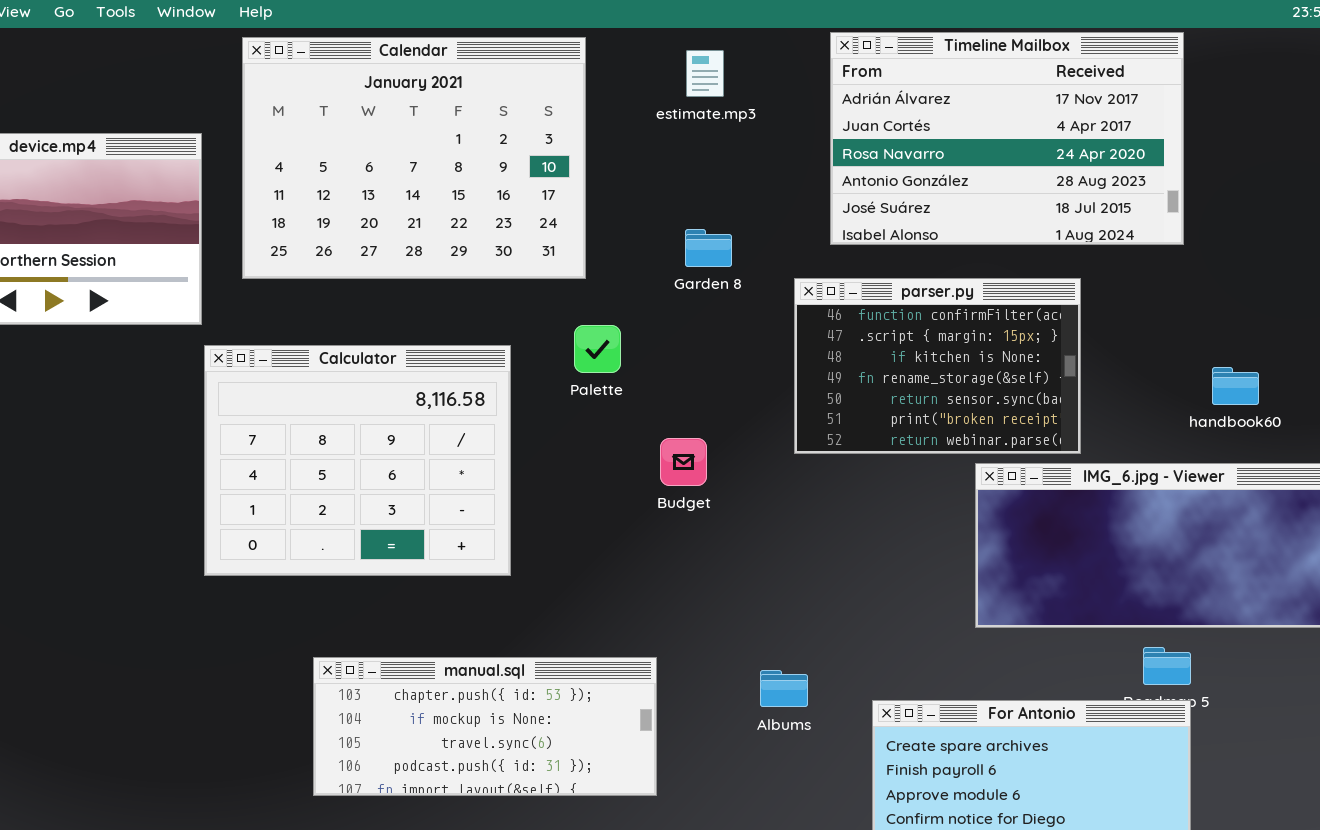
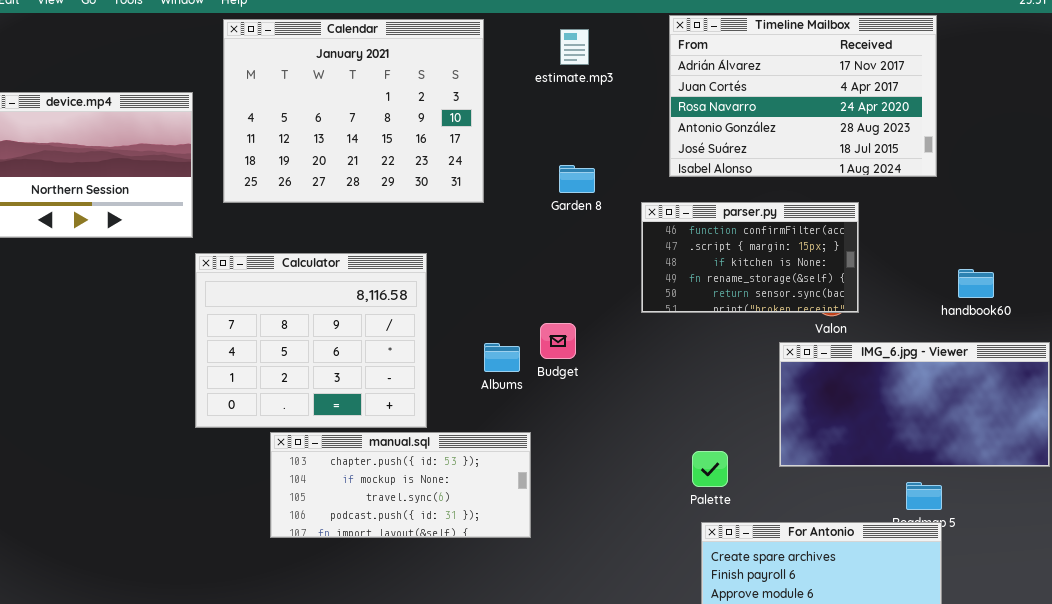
parser.py: [794,278,1081,454] -> [641,202,859,313], resized
Palette: [574,325,621,373] -> [692,451,728,487], moved
manual.sql: [313,657,657,796] -> [270,432,531,538], moved
Albums: [760,670,808,707] -> [484,343,520,372], moved

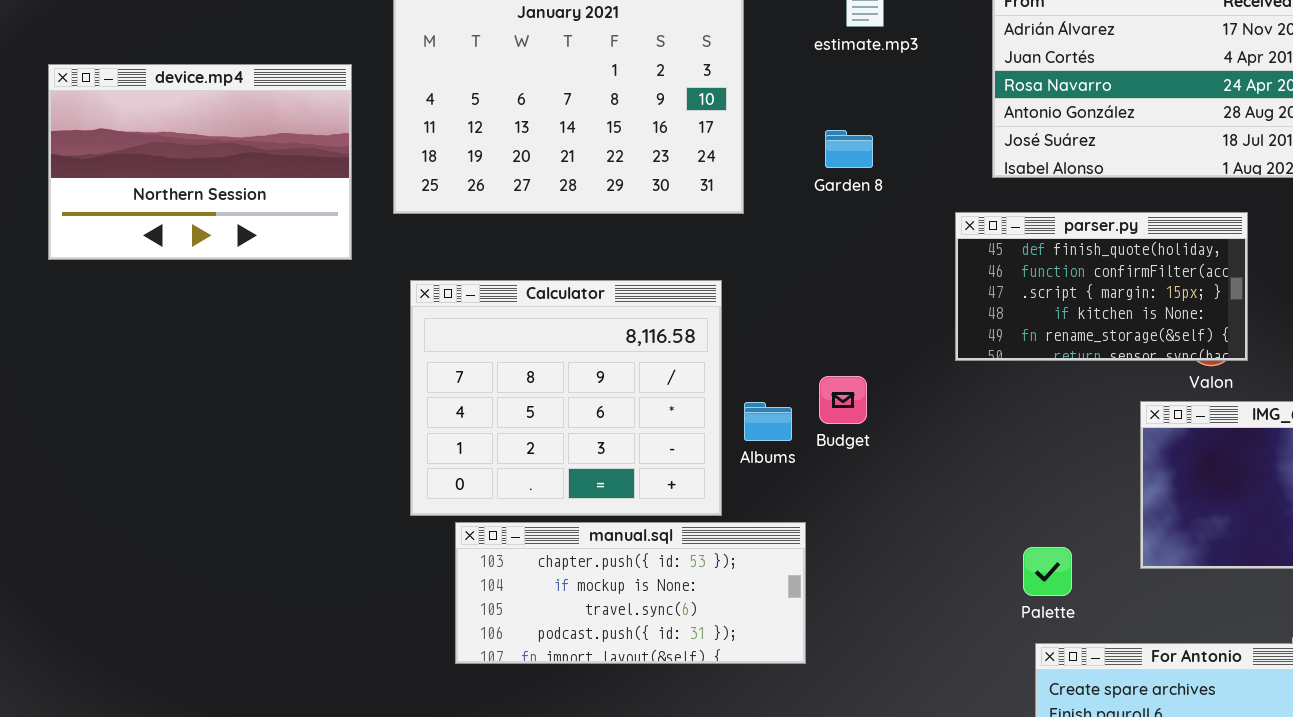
Garden 8: [559,165,595,193] -> [825,130,873,168], moved
parser.py: [641,202,859,313] -> [955,212,1248,361], scrolled up 1 row
Calculator: [195,253,427,428] -> [410,280,722,516], moved

